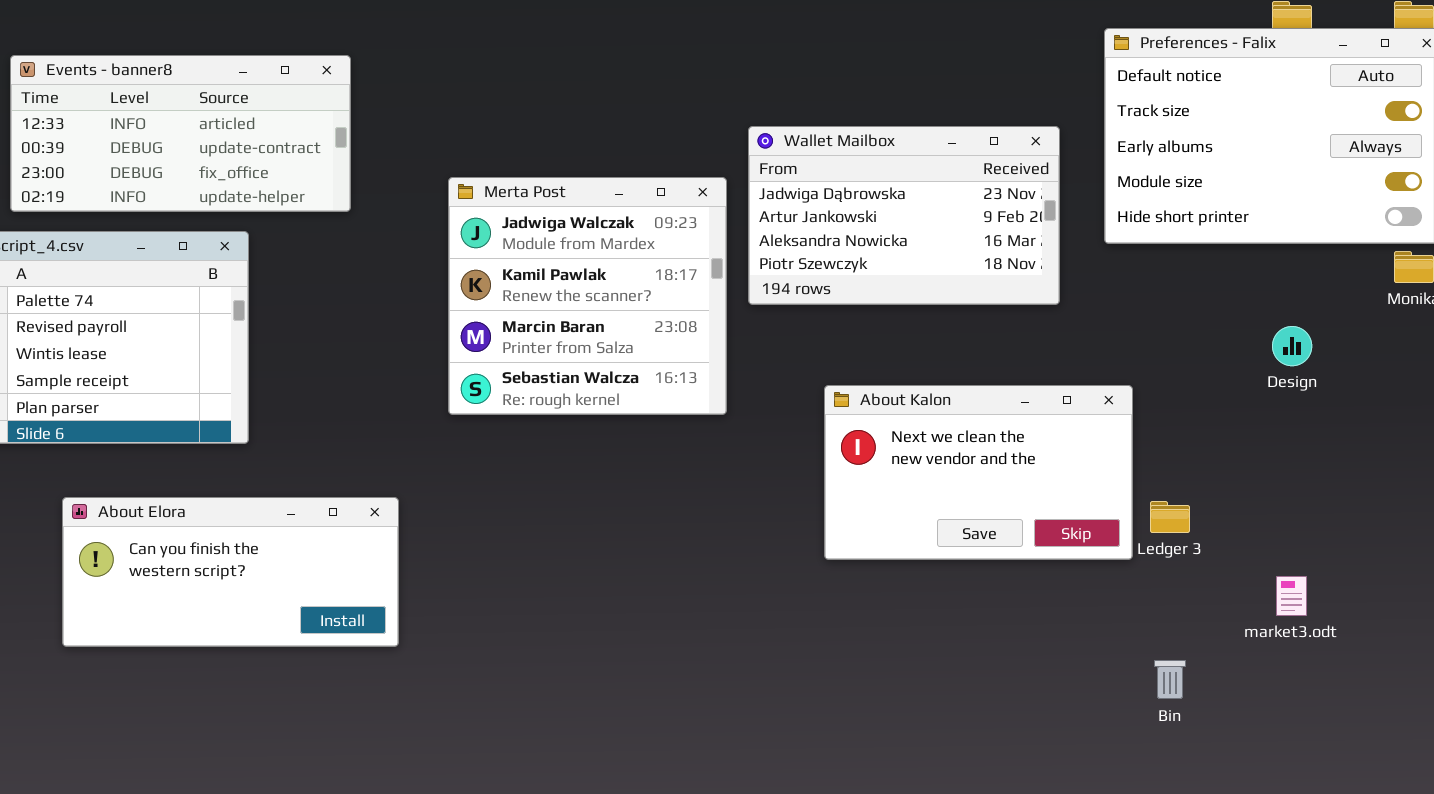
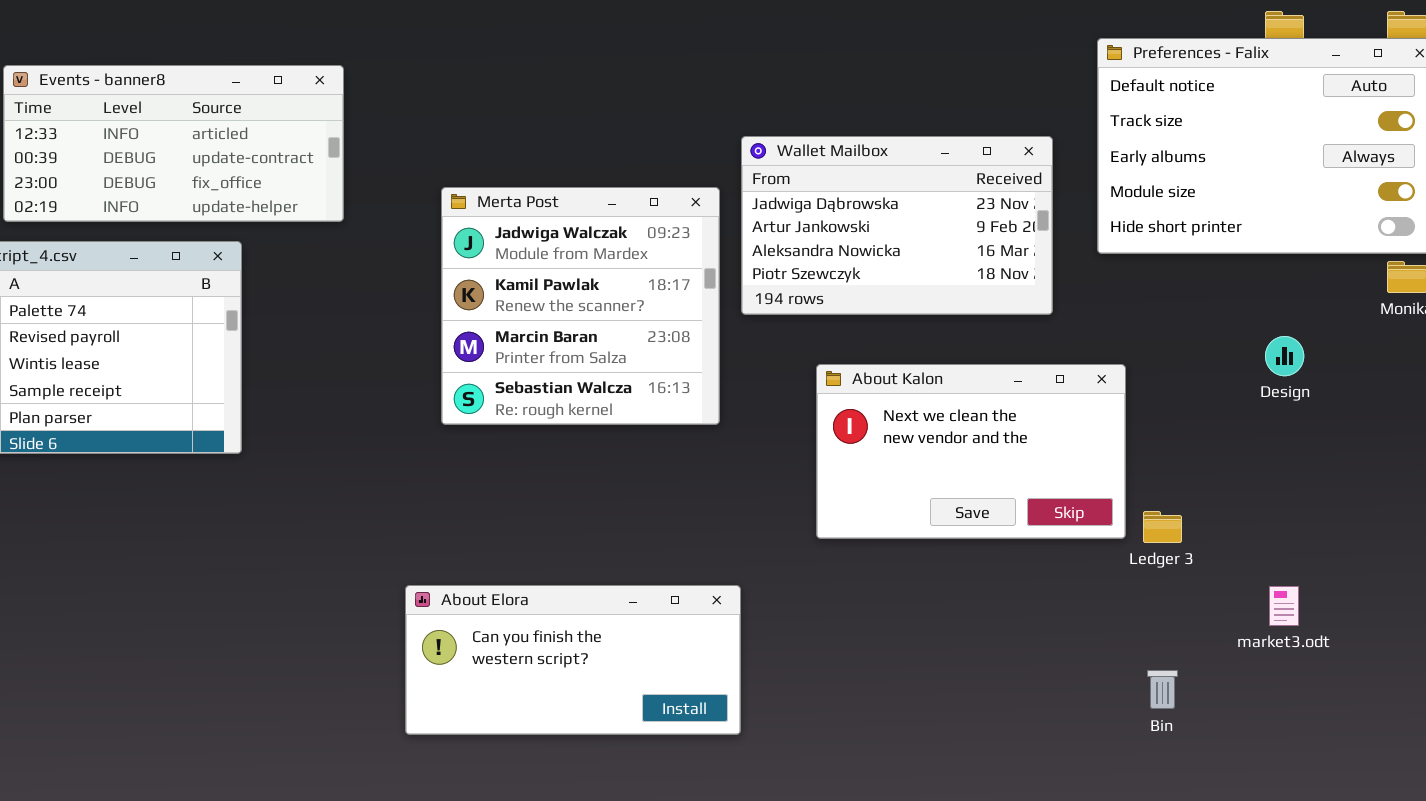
About Kalon: [824,385,1133,560] -> [816,364,1126,539], moved
About Elora: [62,497,399,647] -> [405,585,741,735], moved

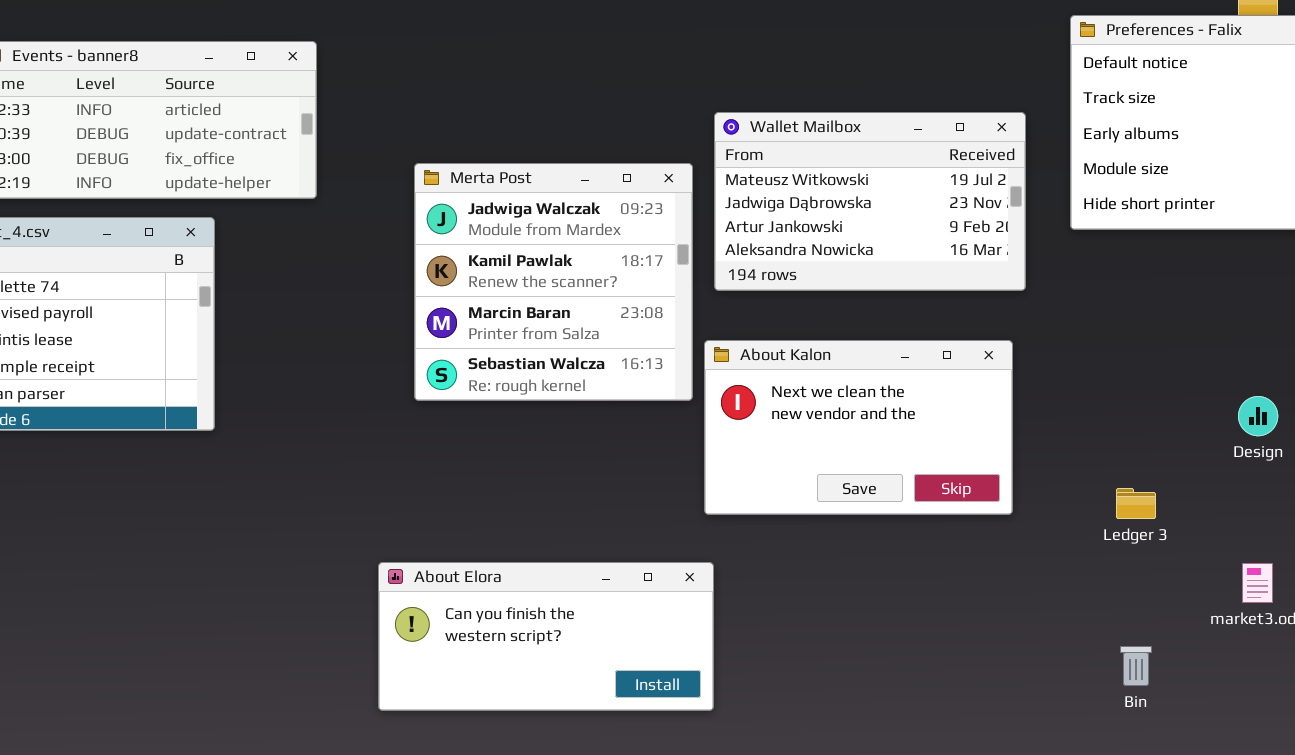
Wallet Mailbox: [741,136,1053,315] -> [714,112,1026,291], scrolled up 1 row
Design: [1265,336,1304,376] -> [1238,396,1278,436], moved
About Kalon: [816,364,1126,539] -> [704,340,1013,515], moved

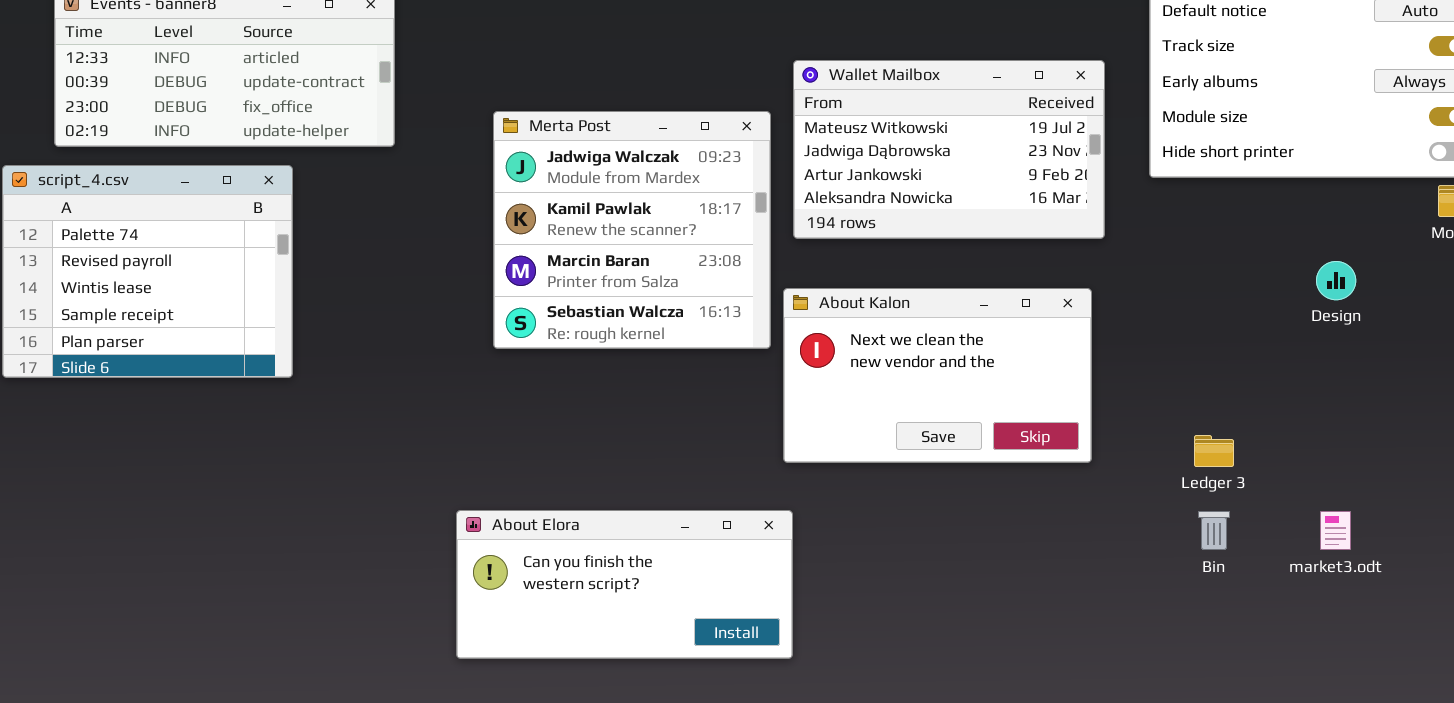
Design: [1238,396,1278,436] -> [1316,261,1356,300], moved
Bin: [1120,646,1152,686] -> [1198,511,1230,550], moved

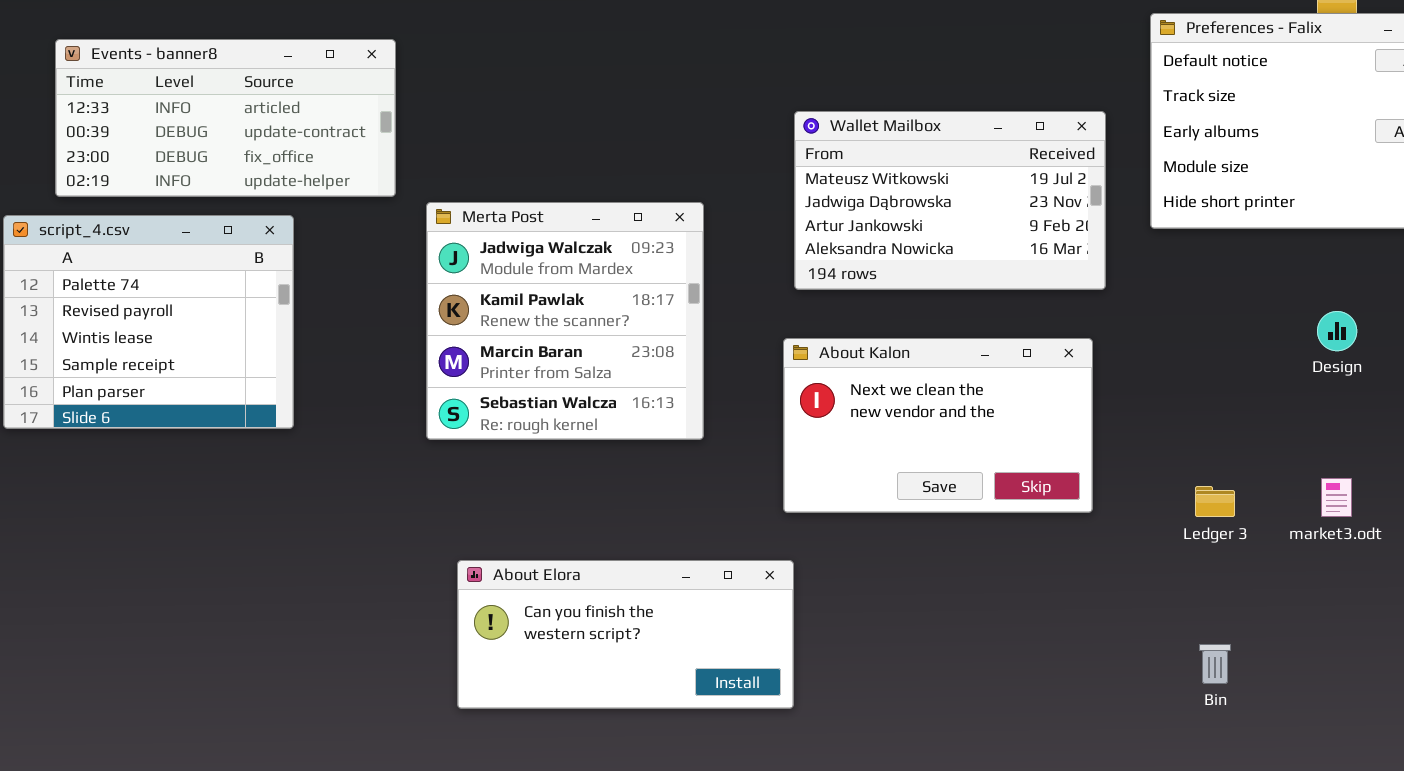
Merta Post: [493,111,771,349] -> [426,202,704,440], moved
Bin: [1198,511,1230,550] -> [1199,644,1231,684], moved
market3.odt: [1320,511,1351,550] -> [1321,478,1352,517], moved

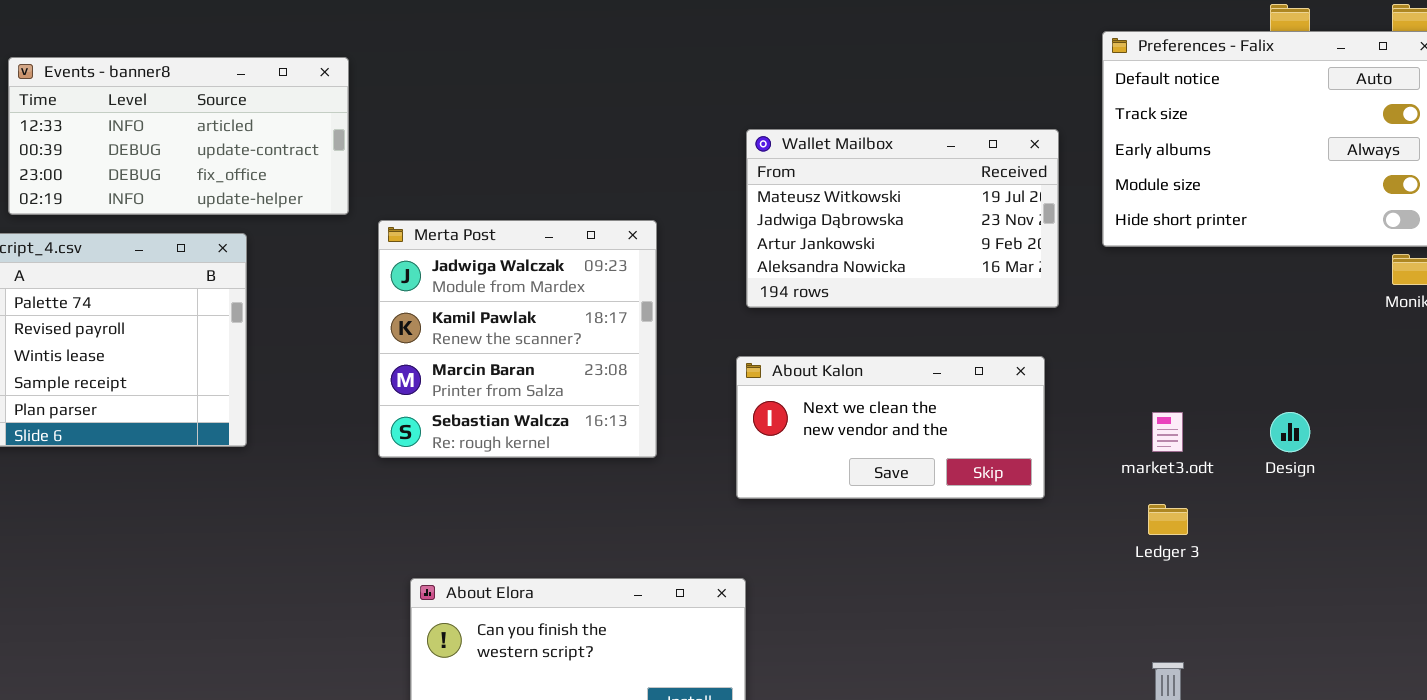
Design: [1317,311,1357,351] -> [1270,412,1310,452], moved
About Kalon: [783,338,1093,513] -> [736,356,1045,499], resized
market3.odt: [1321,478,1352,517] -> [1152,412,1183,452], moved

